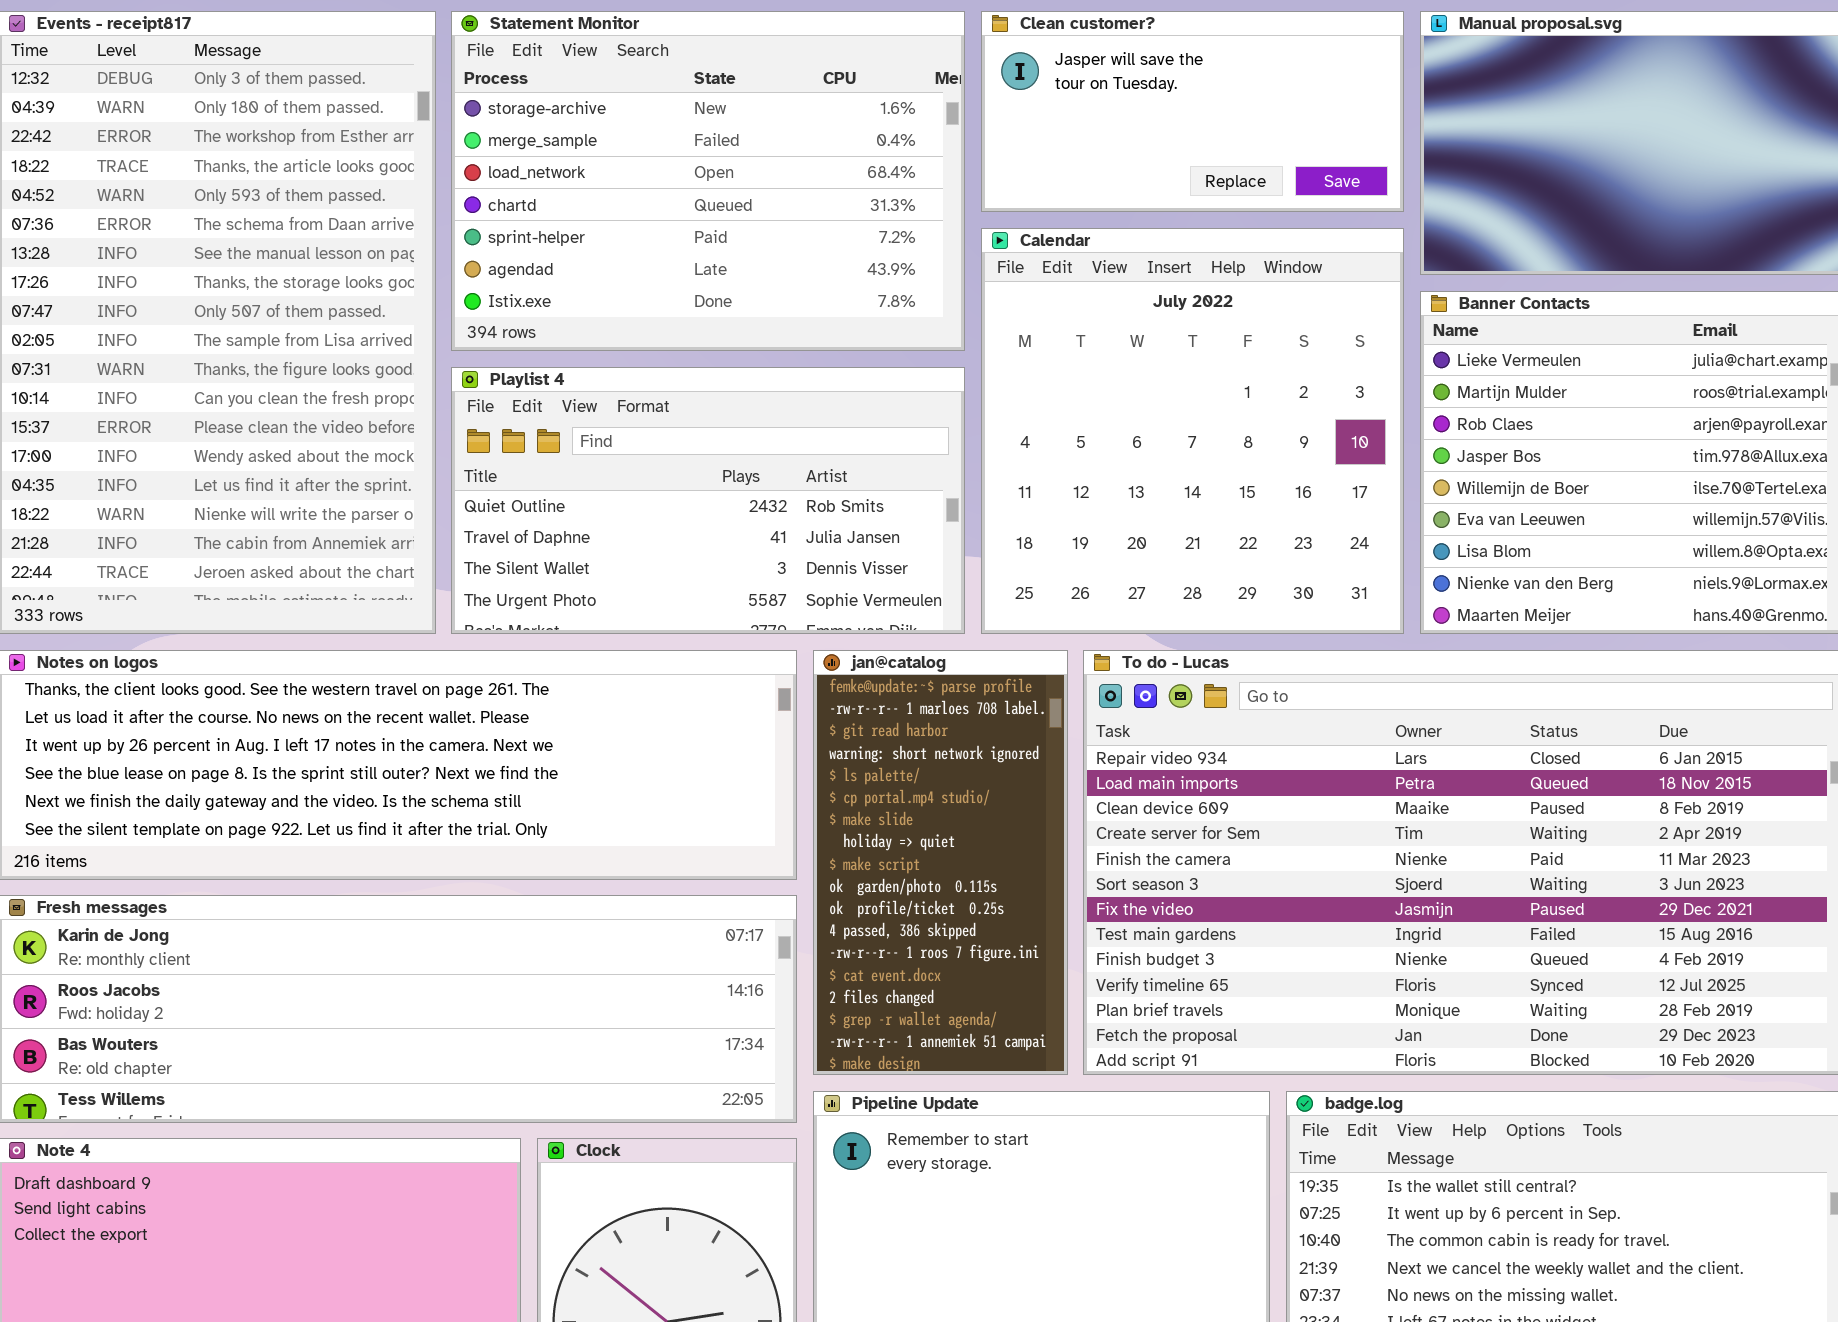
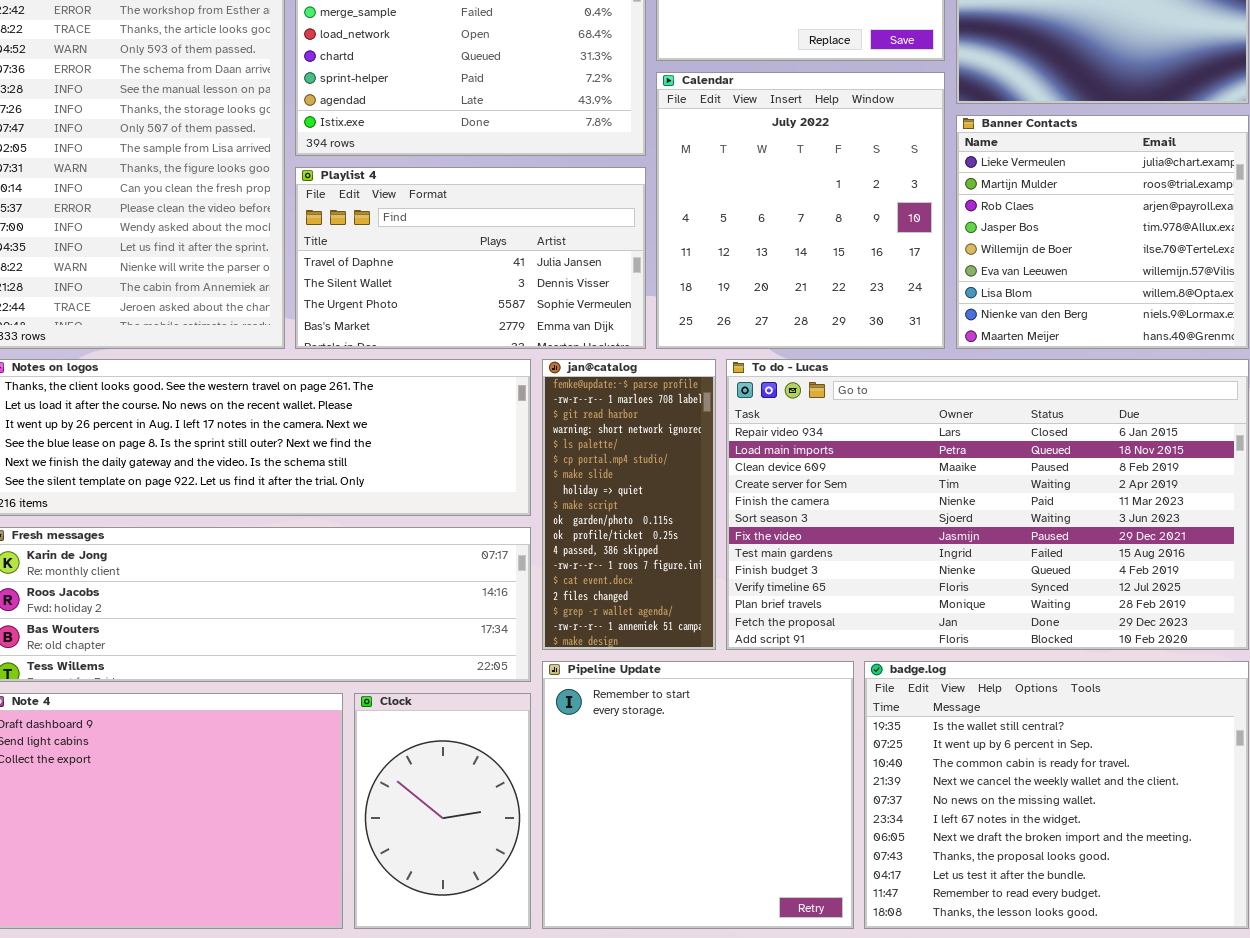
Playlist 4: [451,367,965,634] -> [295,167,646,349], scrolled down 1 row

